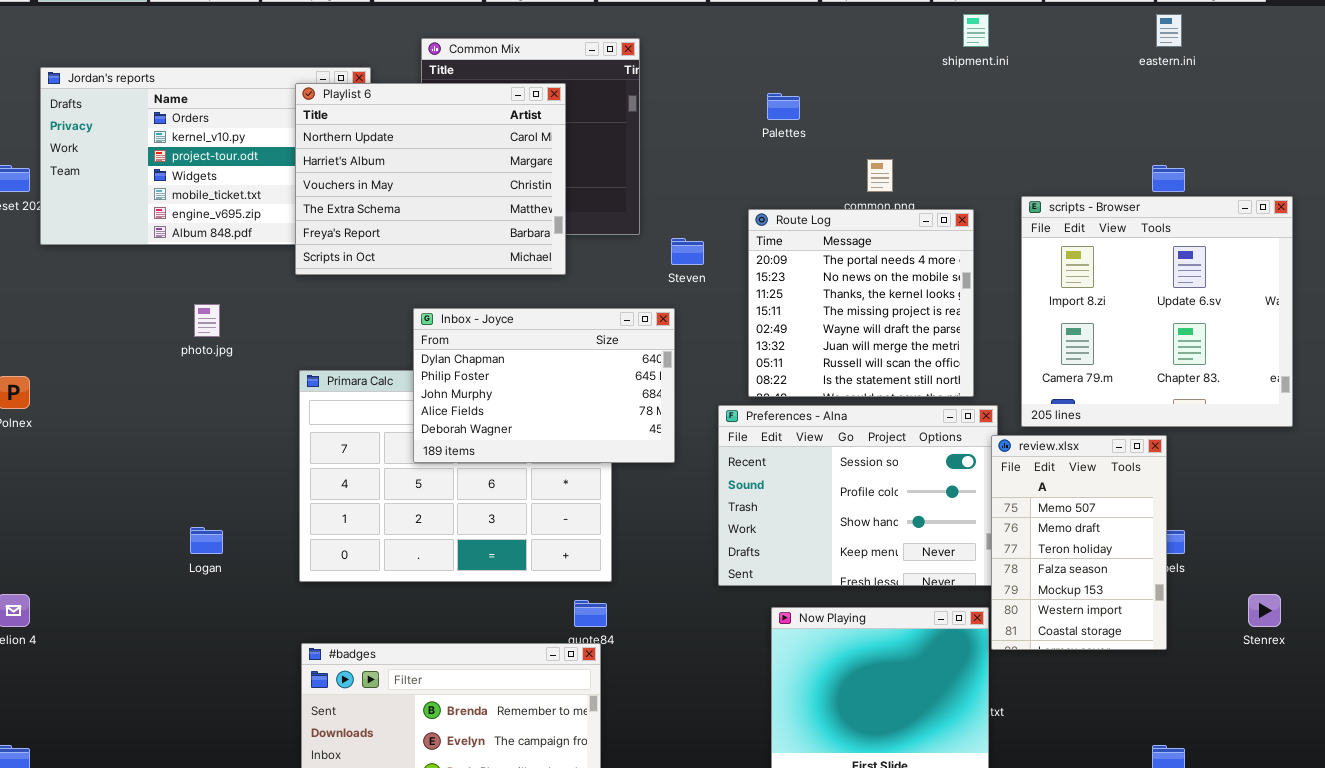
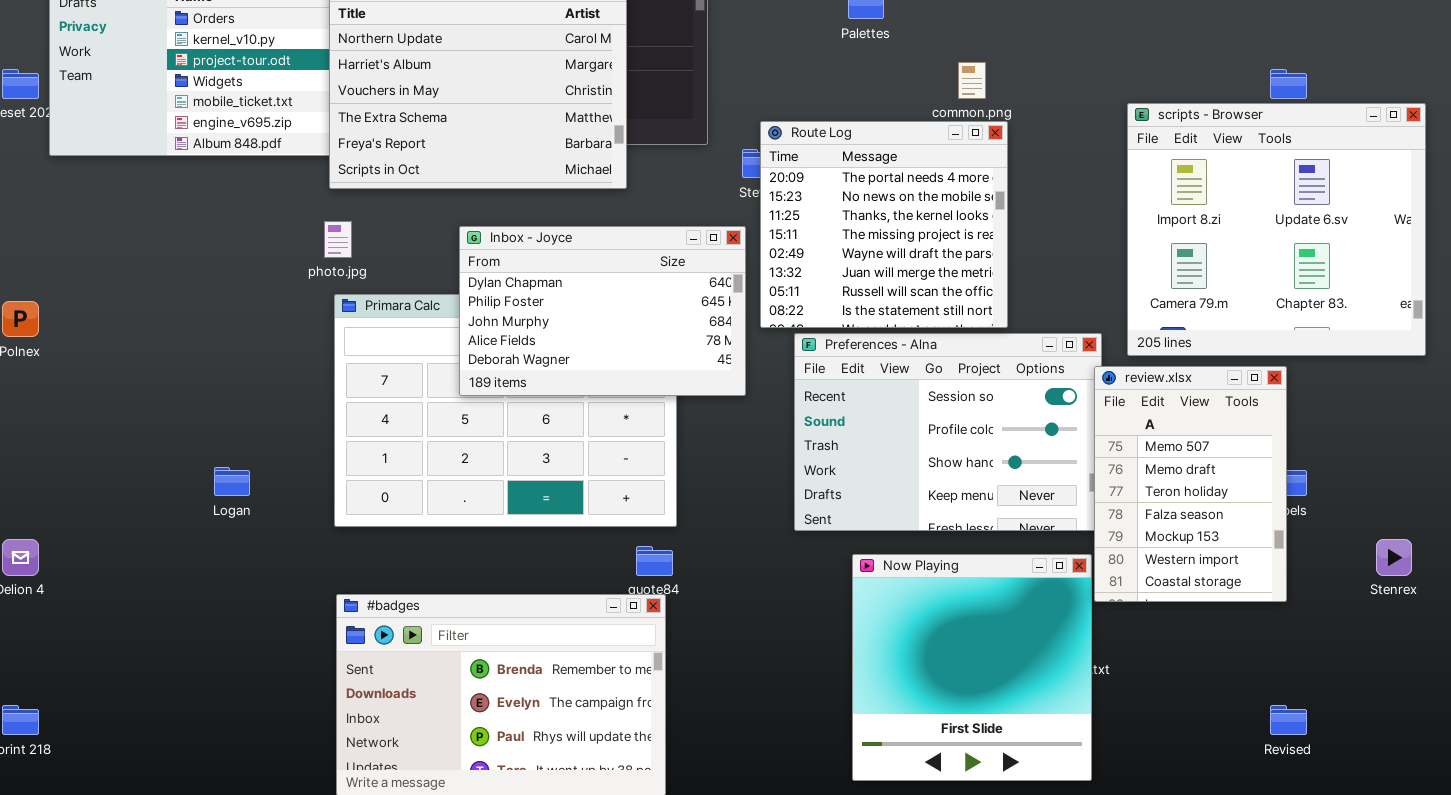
Route Log: [748,209,974,397] -> [760,121,1008,328], moved
photo.jpg: [194,304,220,337] -> [324,221,352,258], moved

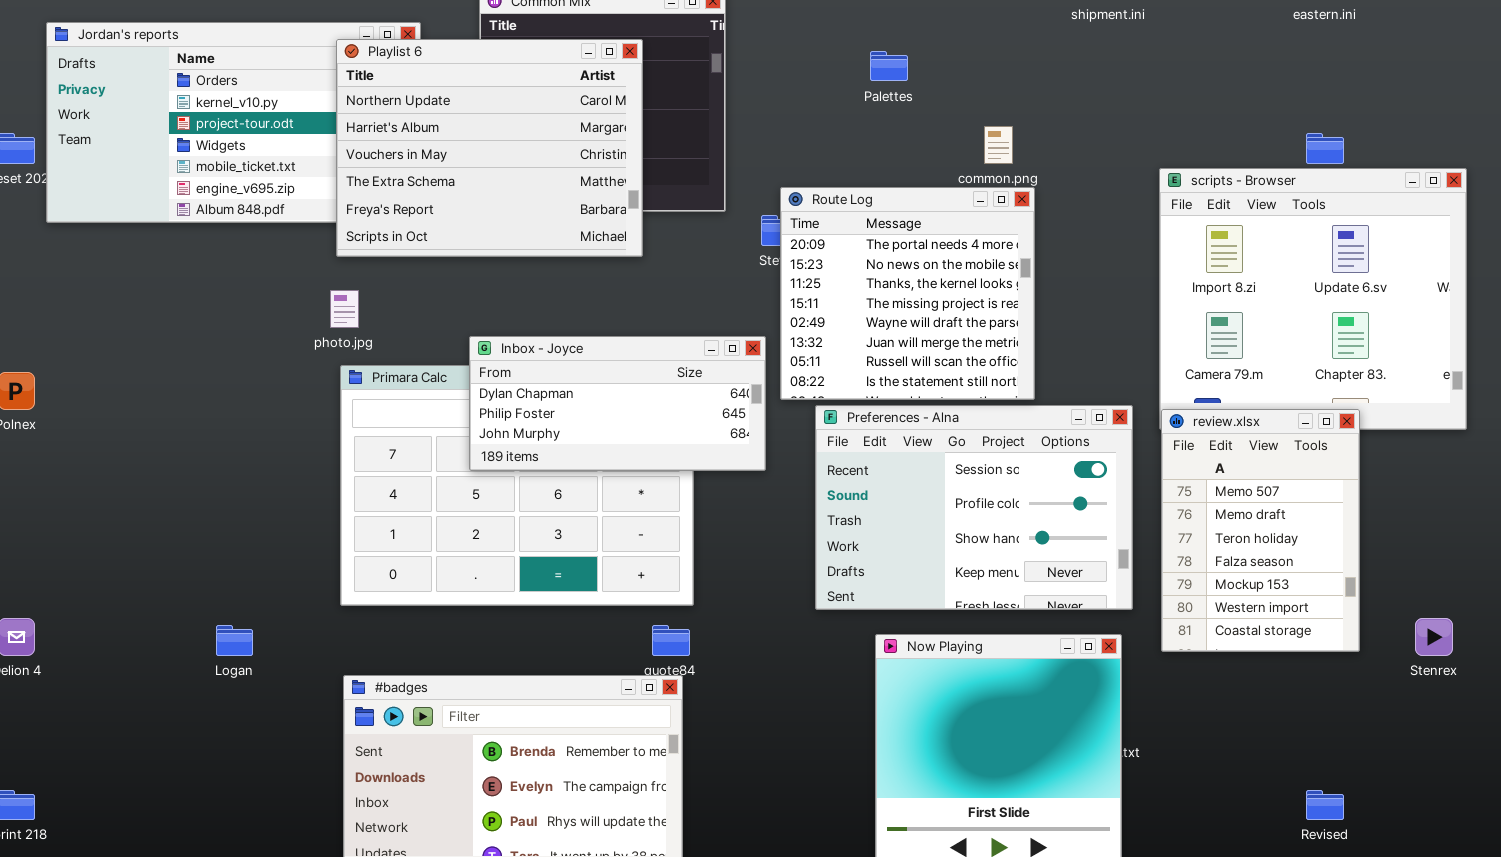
Inbox - Joyce: [459,226,746,396] -> [469,336,766,471], resized
review.xlsx: [1094,366,1287,602] -> [1161,409,1360,652], moved
Logan: [214,467,250,496] -> [216,625,253,656], moved

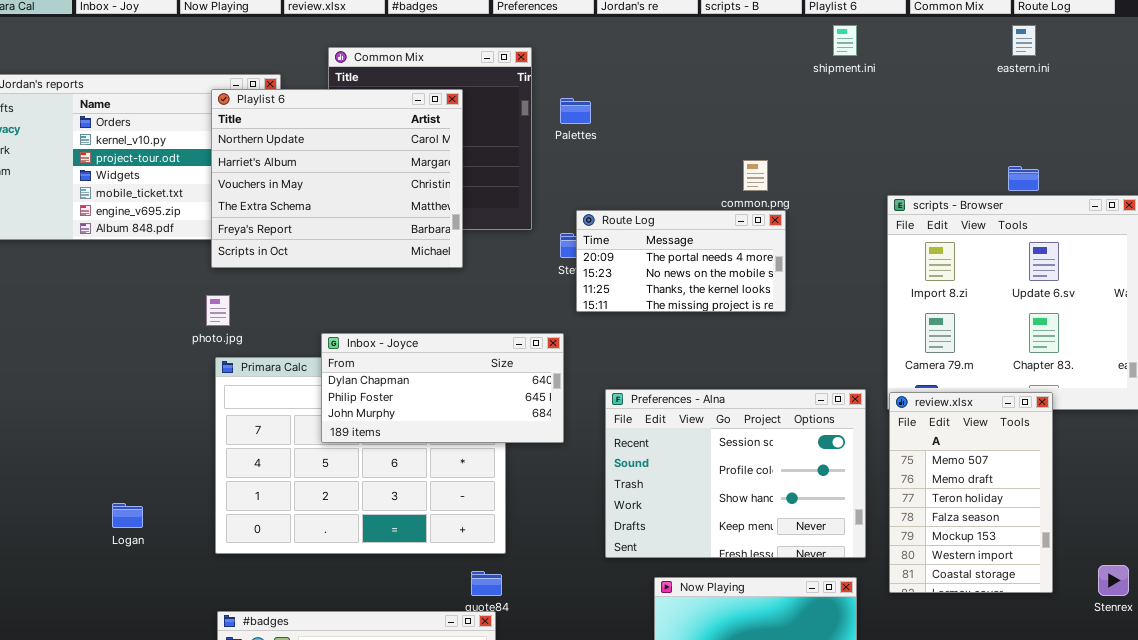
Palettes: [870,51,908,81] -> [560,98,591,124], moved
Route Log: [780,187,1035,400] -> [576,210,786,312], resized
Logan: [216,625,253,656] -> [112,503,143,528], moved

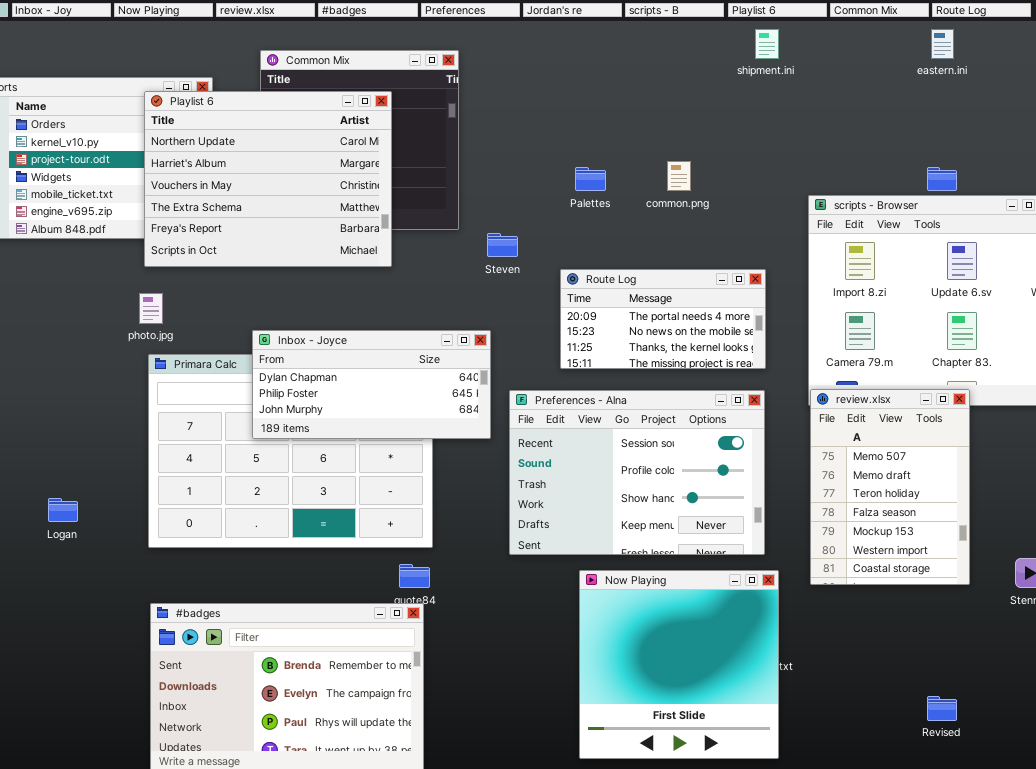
Palettes: [560,98,591,124] -> [575,167,606,191], moved
Route Log: [576,210,786,312] -> [560,269,766,369], moved
Preferences - Alna: [605,389,866,558] -> [509,390,765,555], moved

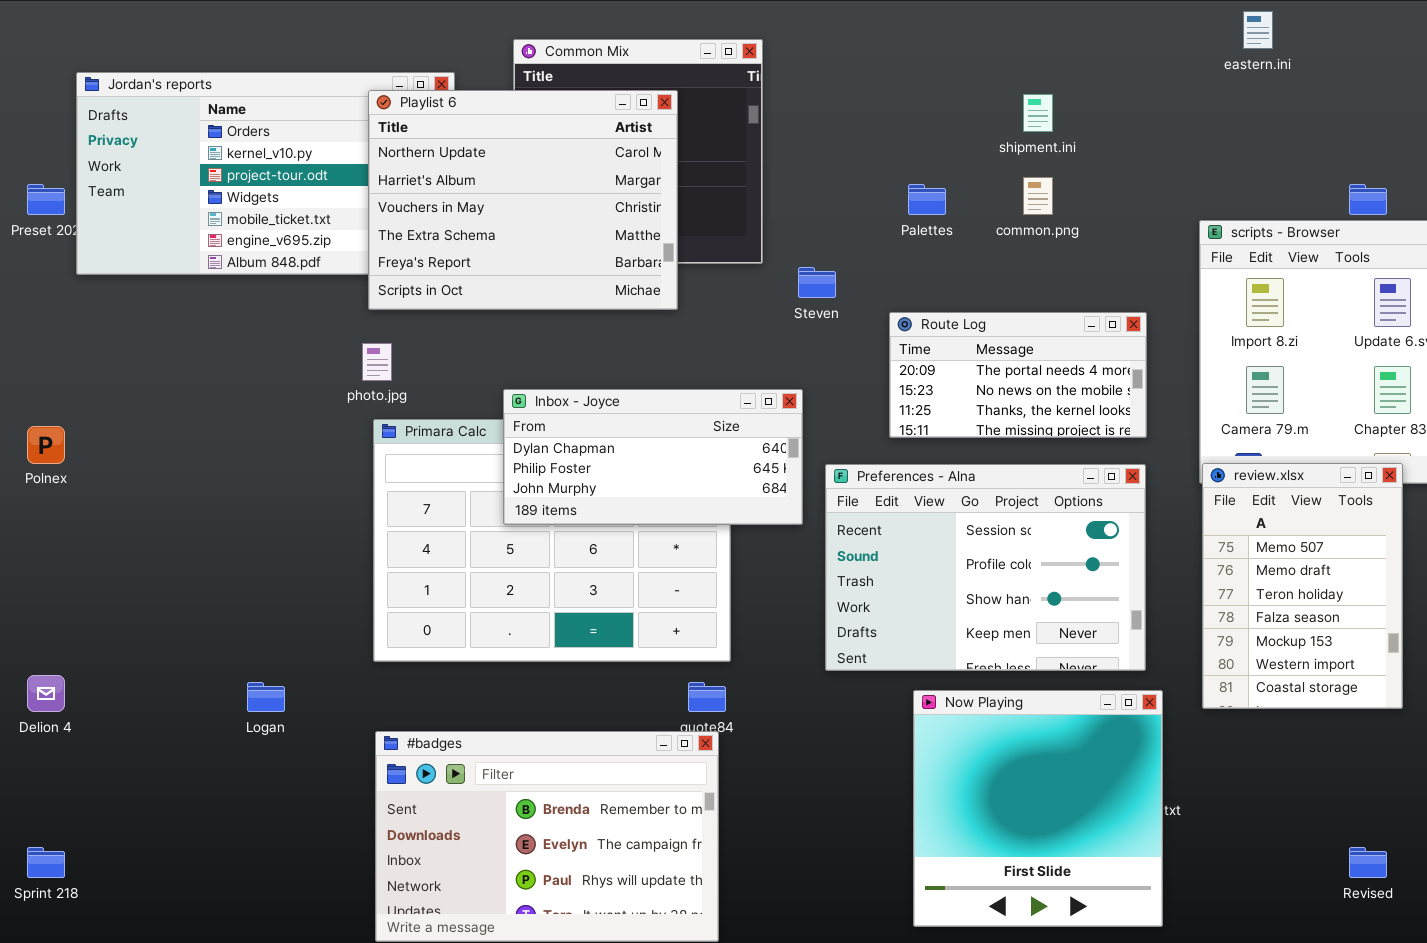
shipment.ini: [755,29,779,59] -> [1023,94,1053,132], moved
eastern.ini: [931,29,954,59] -> [1243,11,1273,49], moved
Logan: [48,498,78,522] -> [247,682,285,712], moved

